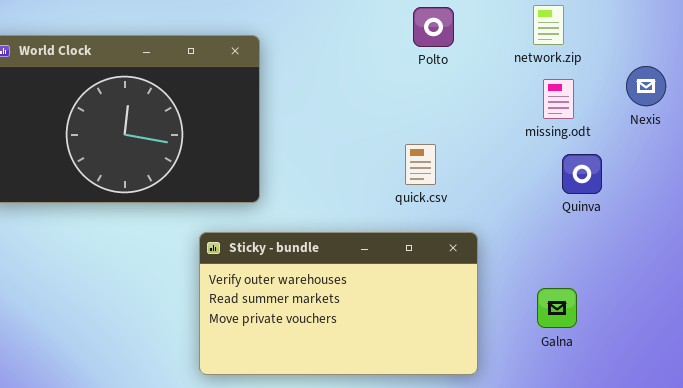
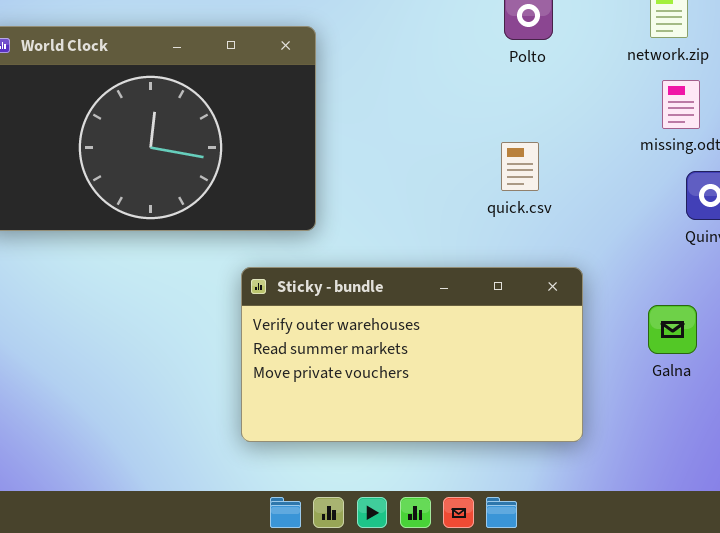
quick.csv: [405,144,436,185] -> [501,142,539,191], moved
Galna: [537,288,577,328] -> [648,305,697,354], moved

